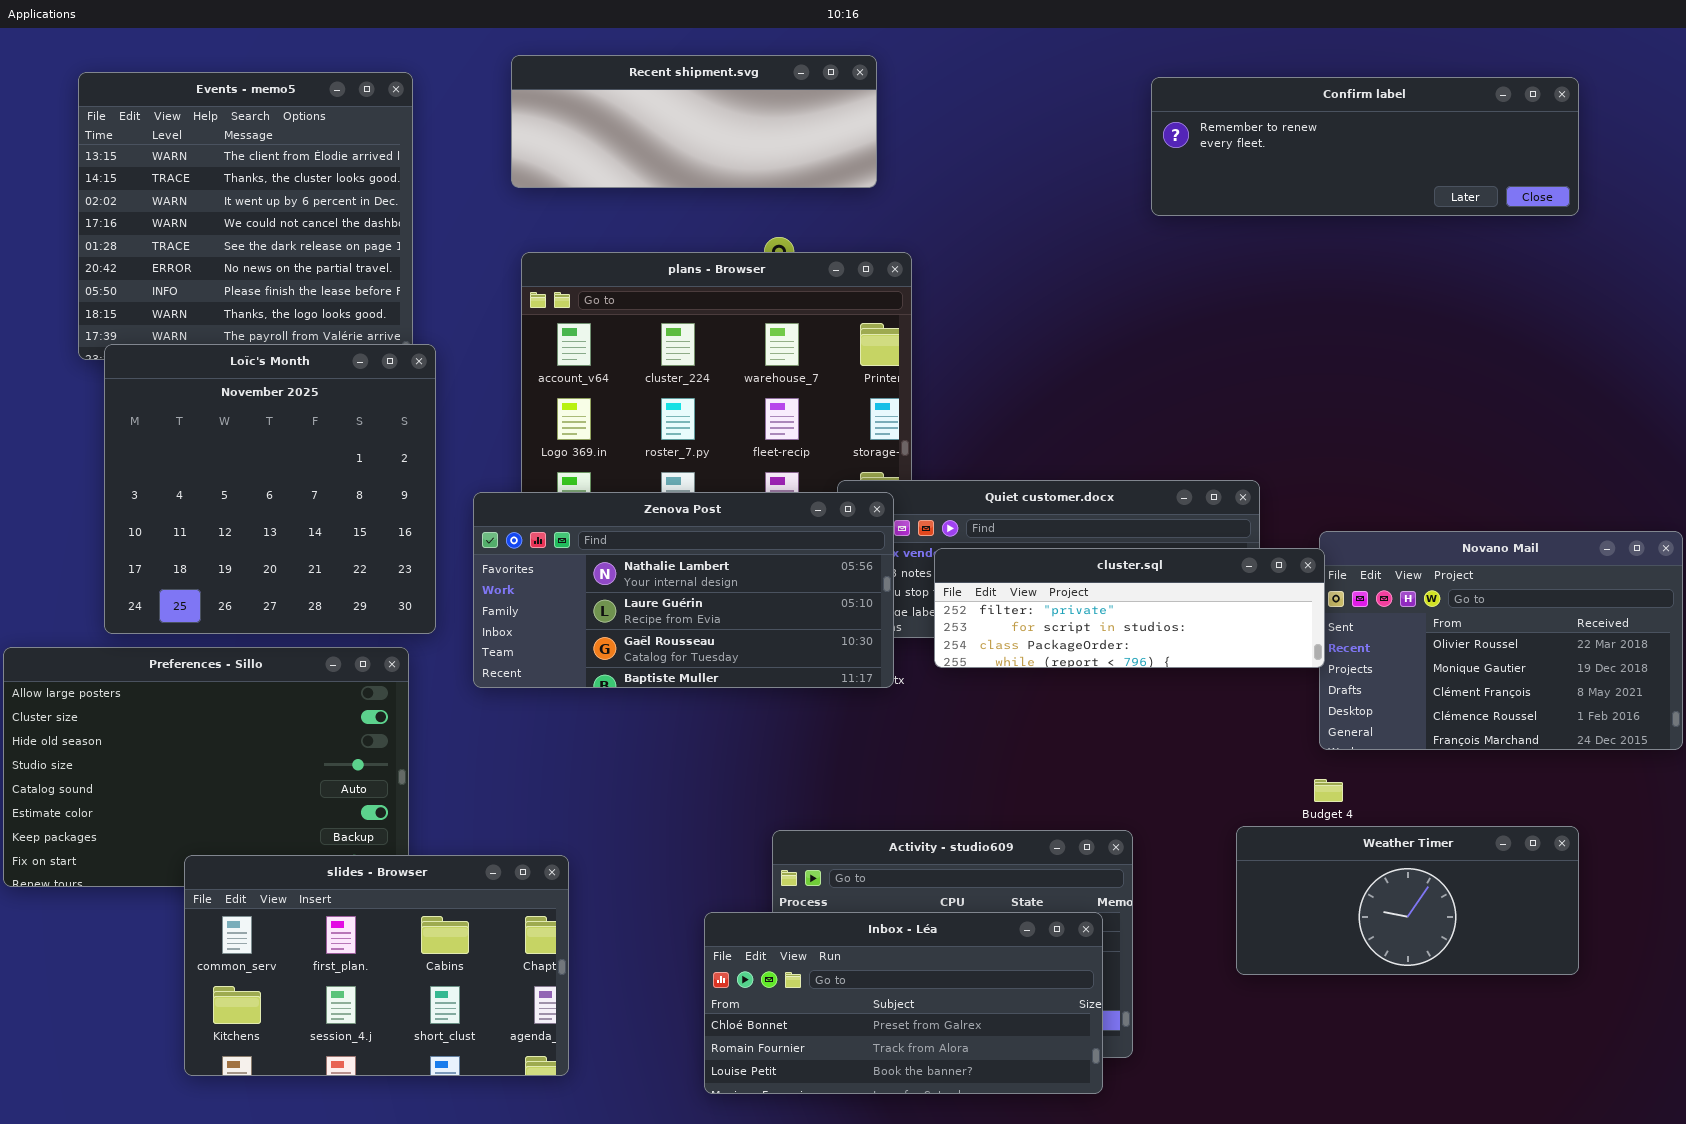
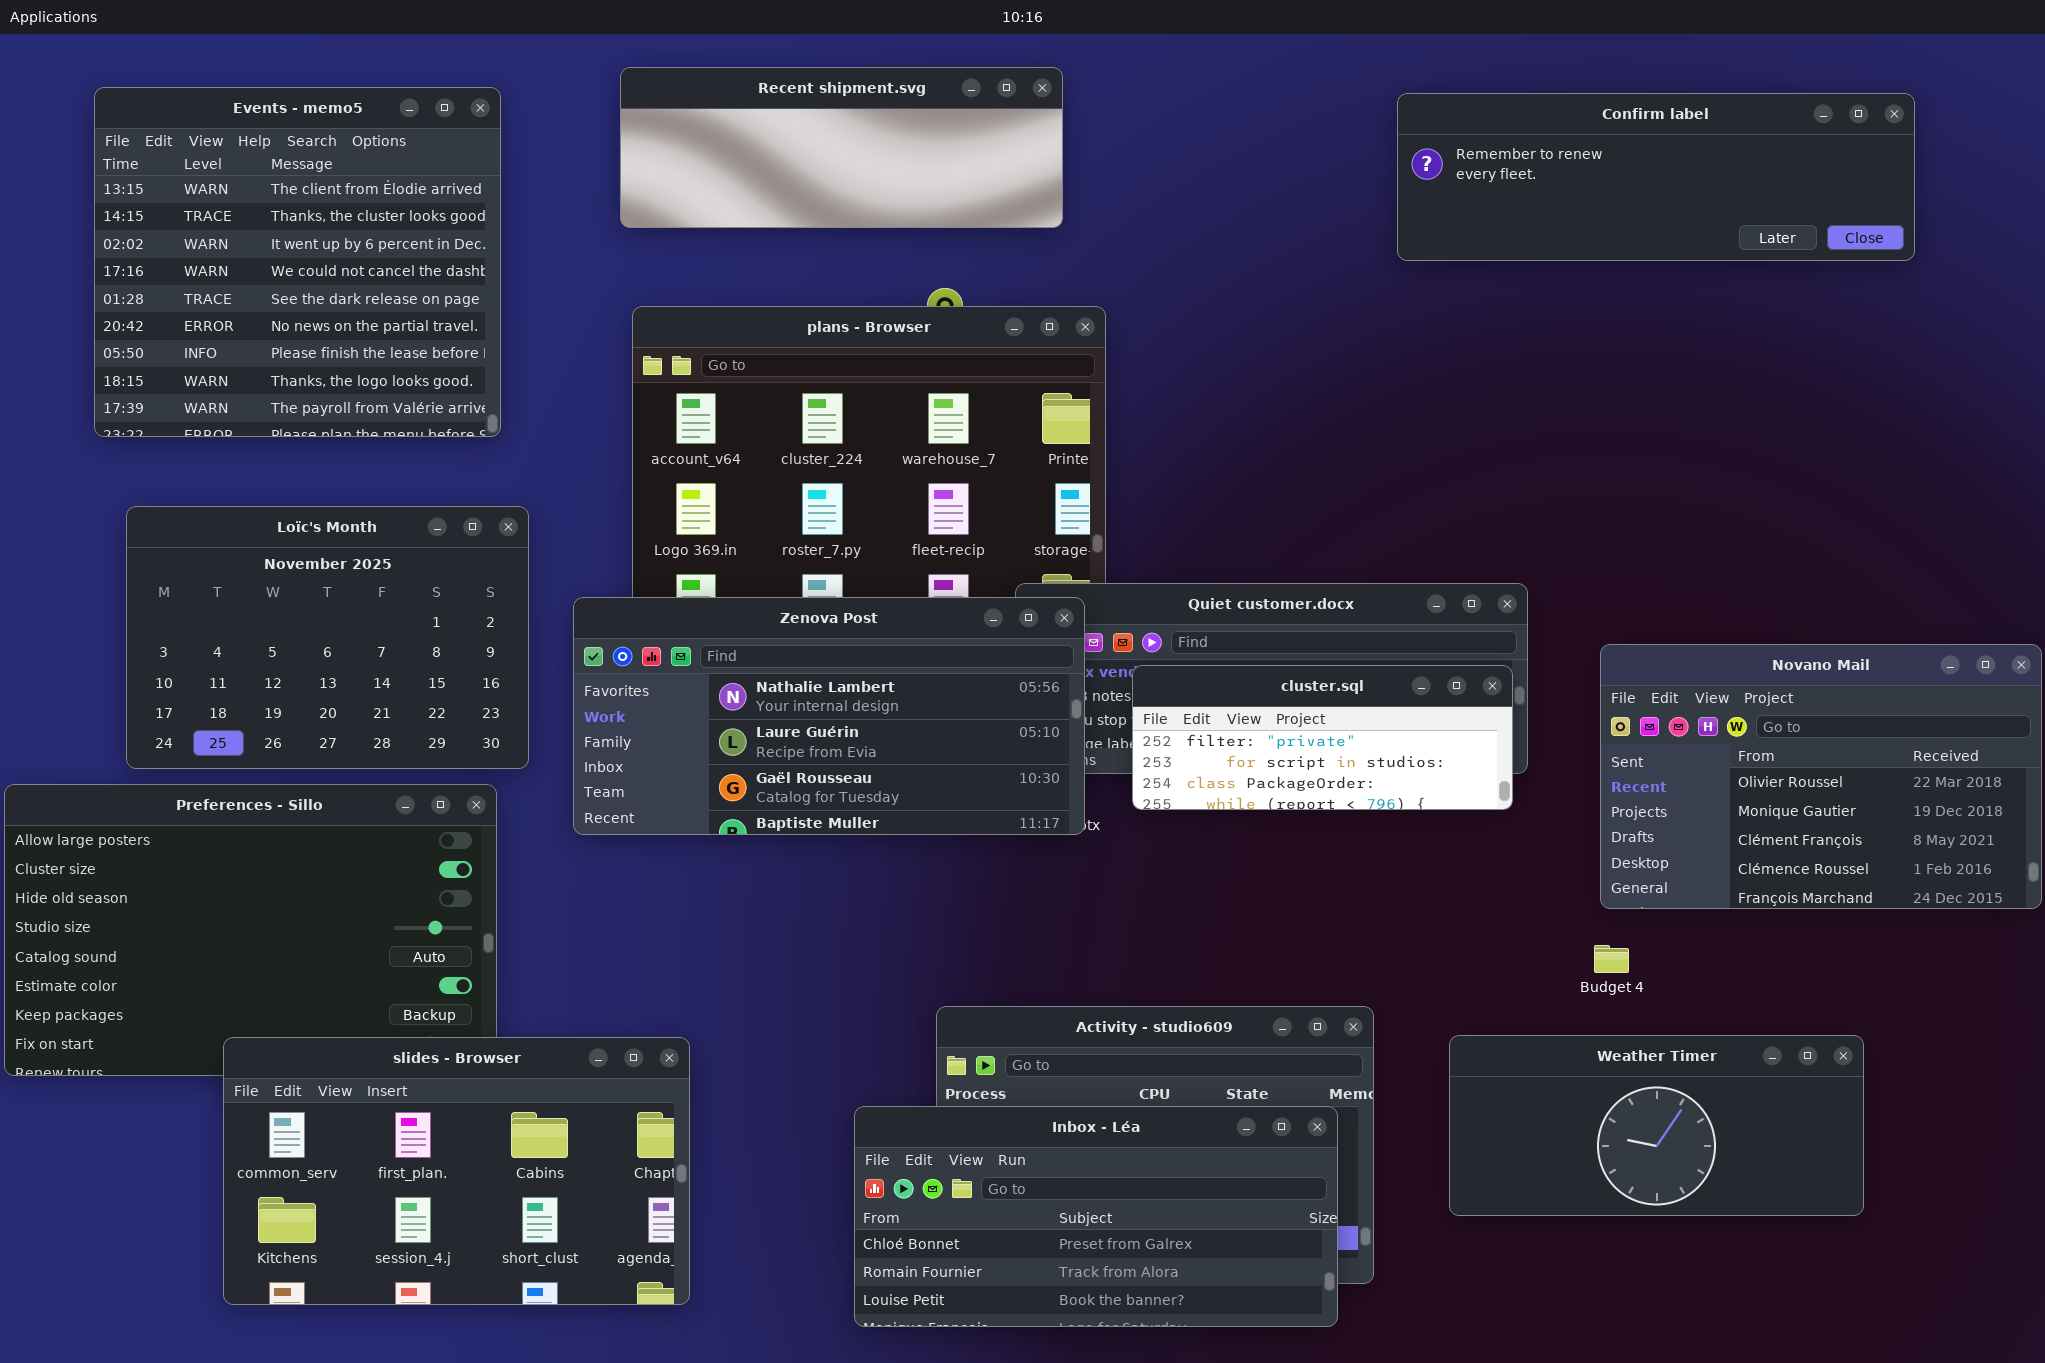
Loïc's Month: [104,344,436,634] -> [126,506,529,769], resized
cluster.sql: [934,548,1325,668] -> [1132,665,1513,810], resized
Weather Timer: [1236,826,1579,975] -> [1449,1035,1864,1216], moved

